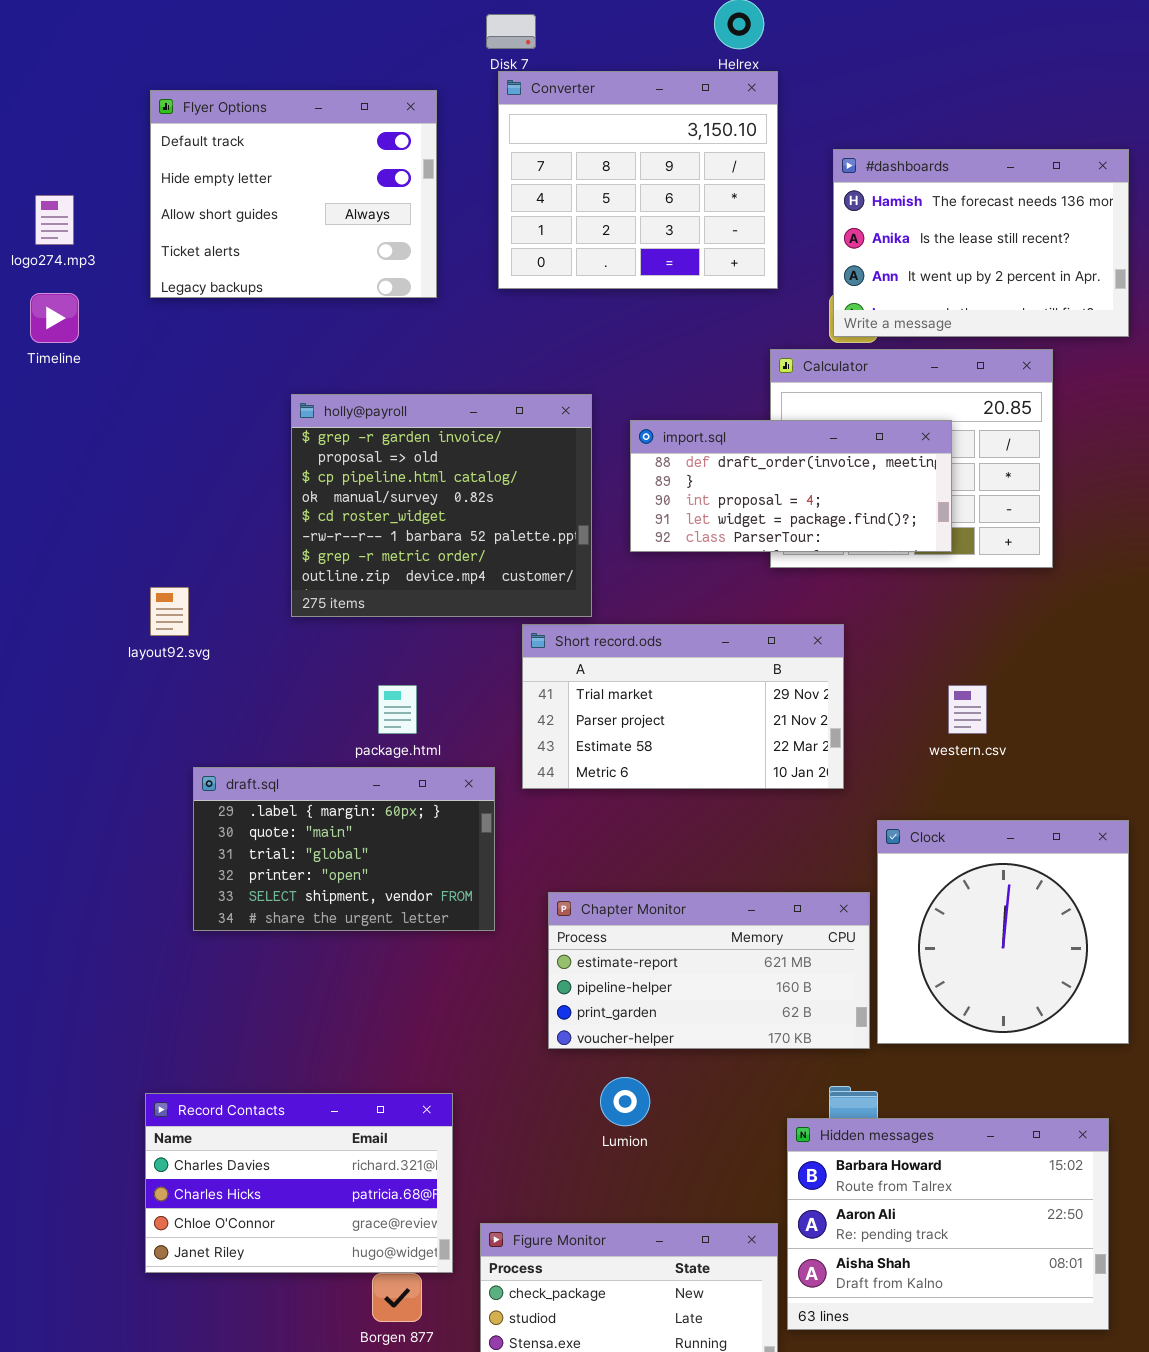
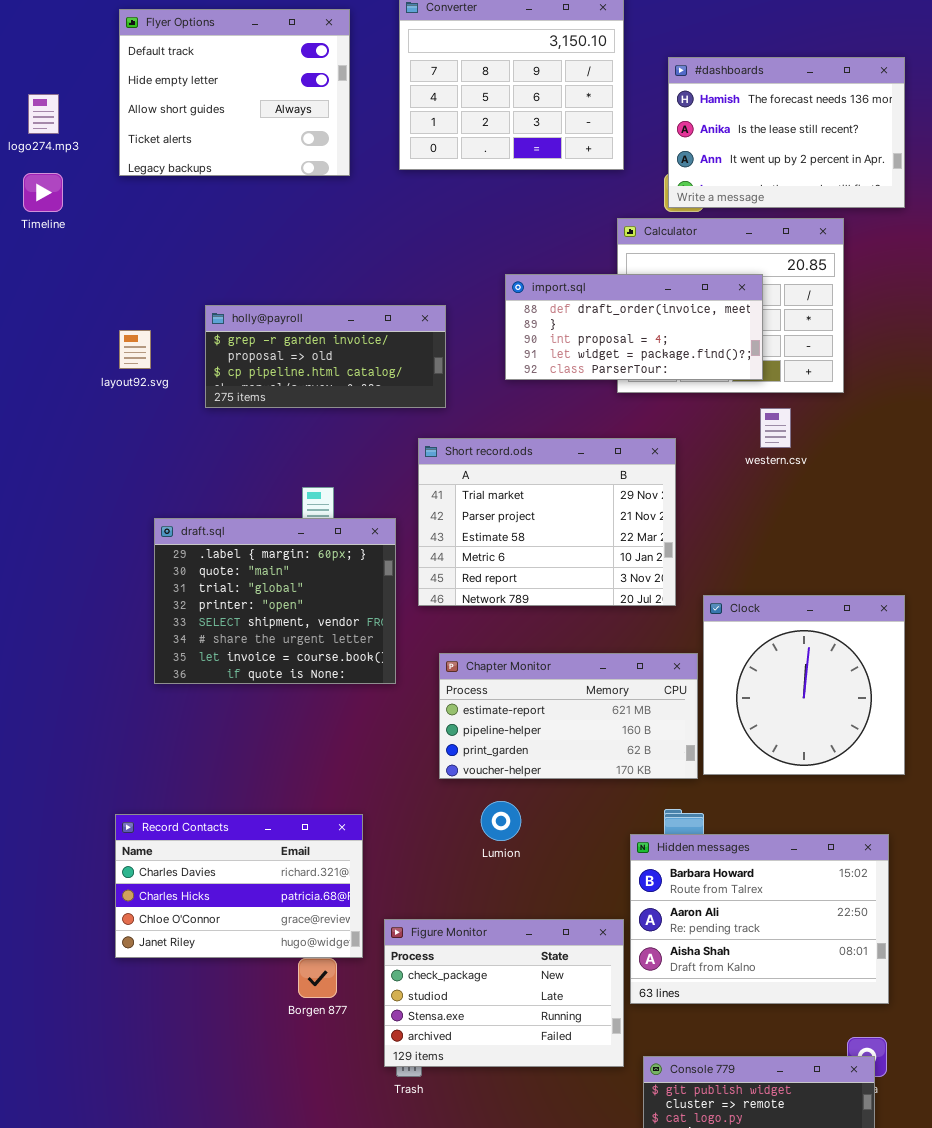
holly@payroll: [291,394,592,617] -> [205,305,446,408], moved, resized
layout92.svg: [150,587,189,636] -> [119,330,151,369], moved
Short record.ods: [522,624,844,789] -> [418,438,676,606], resized
western.csv: [948,685,987,734] -> [760,408,791,448], moved
draft.sql: [193,767,495,931] -> [154,518,396,684], resized

